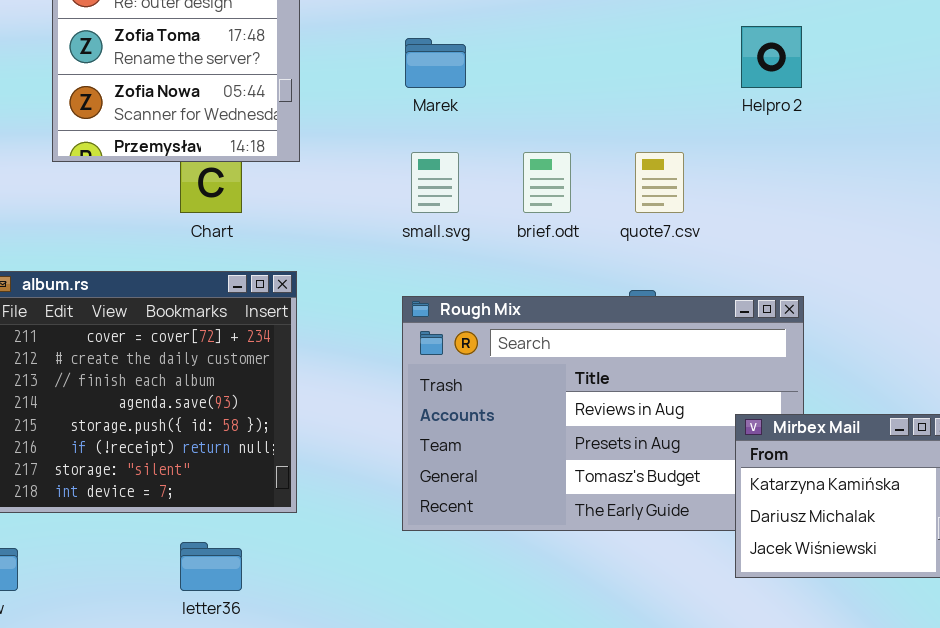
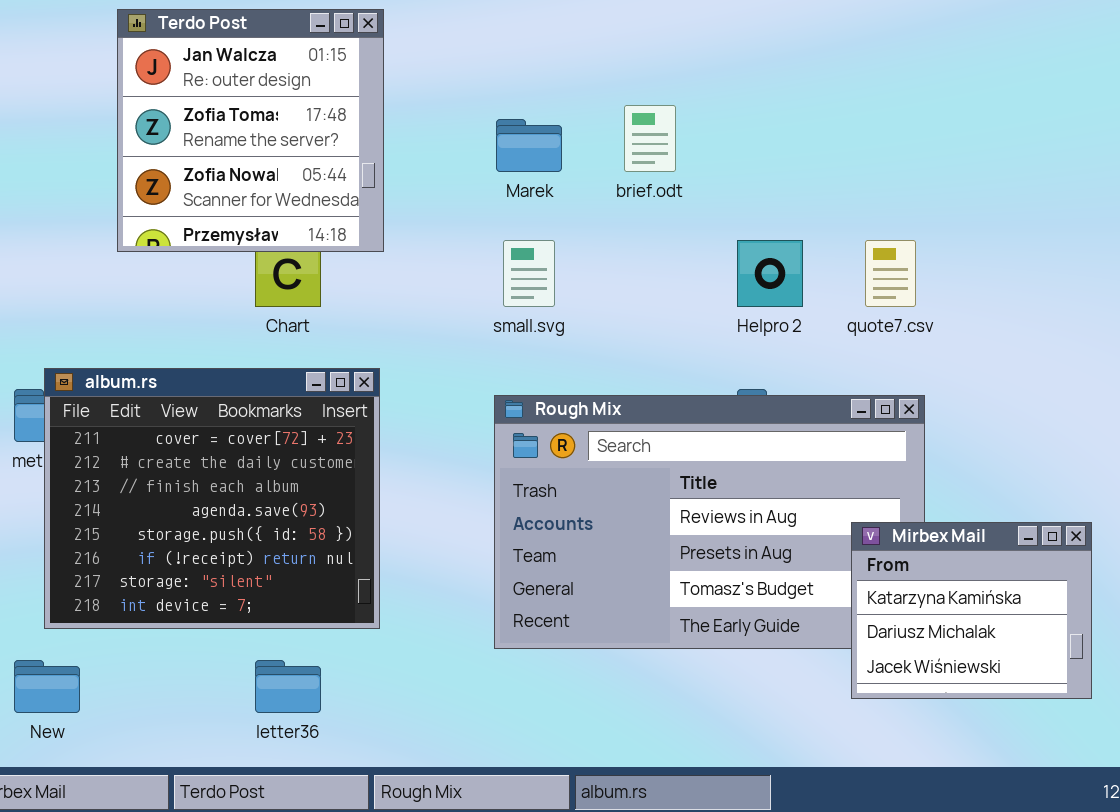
Helpro 2: [741,26,802,88] -> [737,240,803,307], moved
brief.odt: [523,152,571,213] -> [624,105,676,172], moved
quote7.csv: [635,152,684,213] -> [865,240,916,307], moved

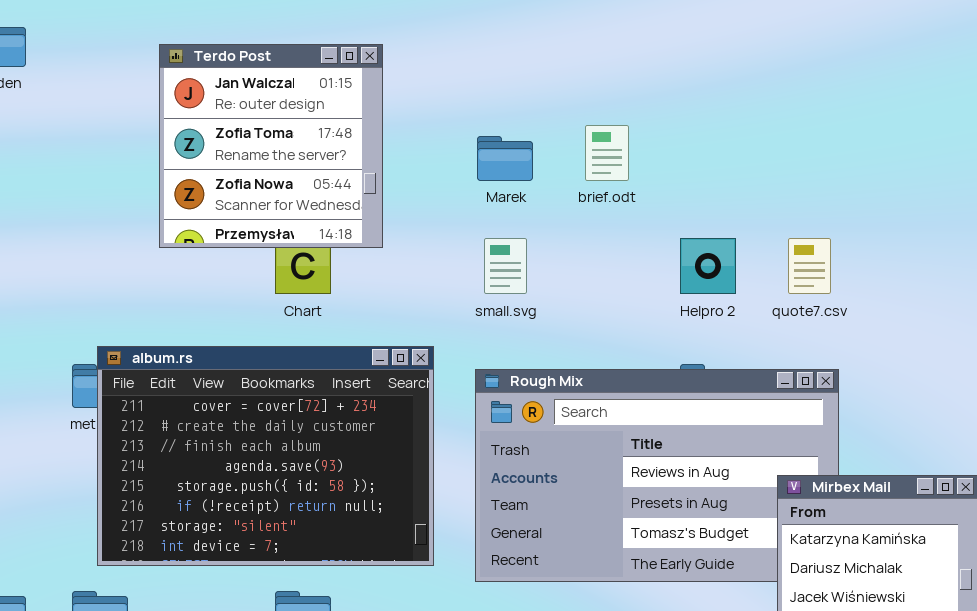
album.rs: [44,368,380,629] -> [97,346,434,566], resized

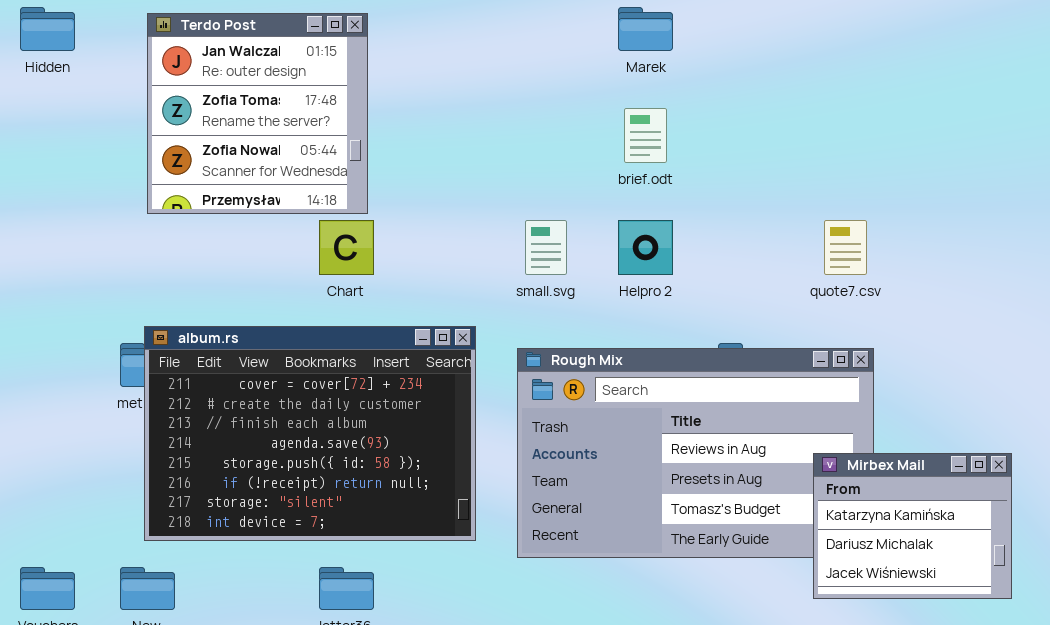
Terdo Post: [159,44,383,248] -> [147,13,368,214], moved
Marek: [477,136,533,181] -> [618,7,673,51], moved
Helpro 2: [680,238,736,294] -> [618,220,673,275], moved

